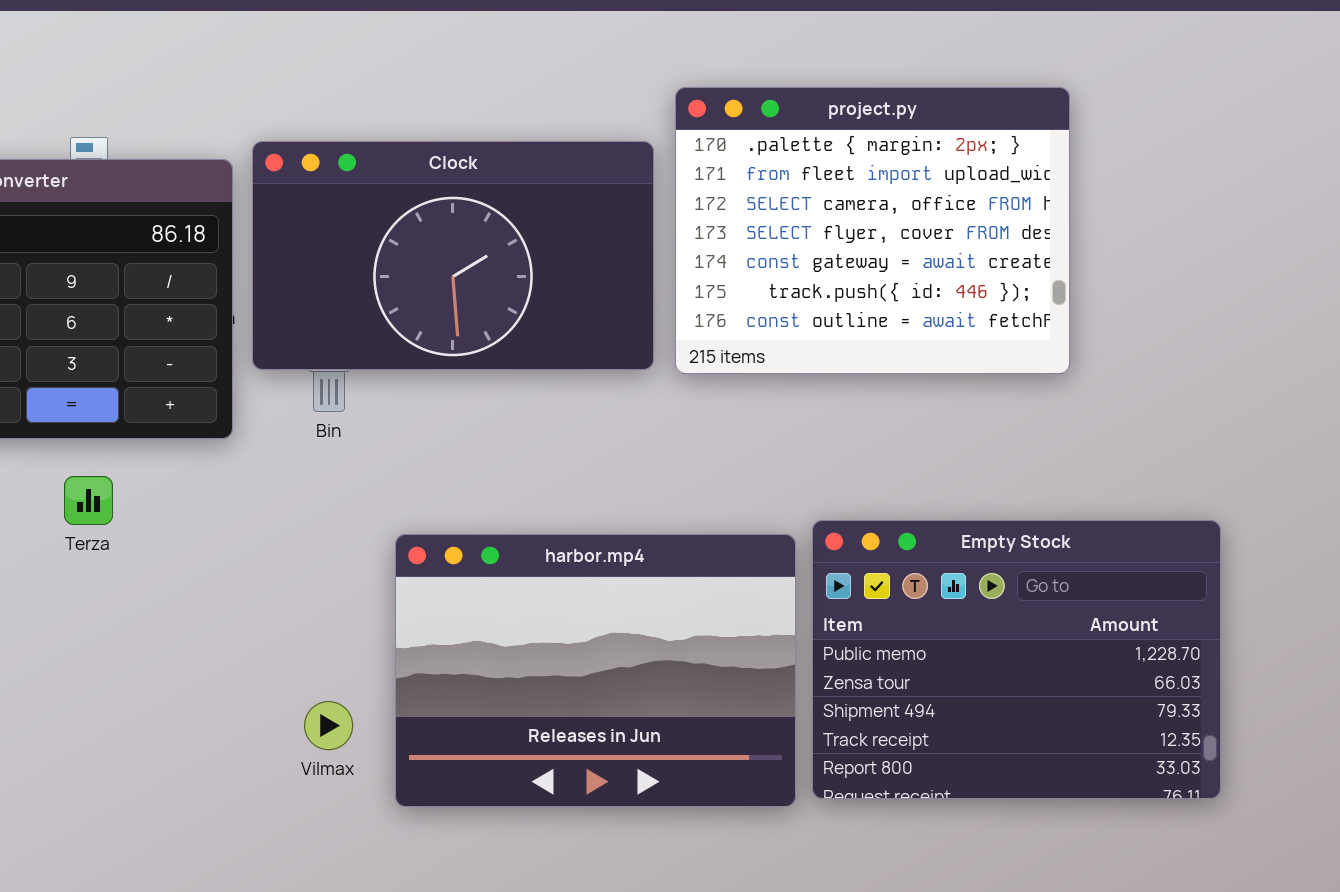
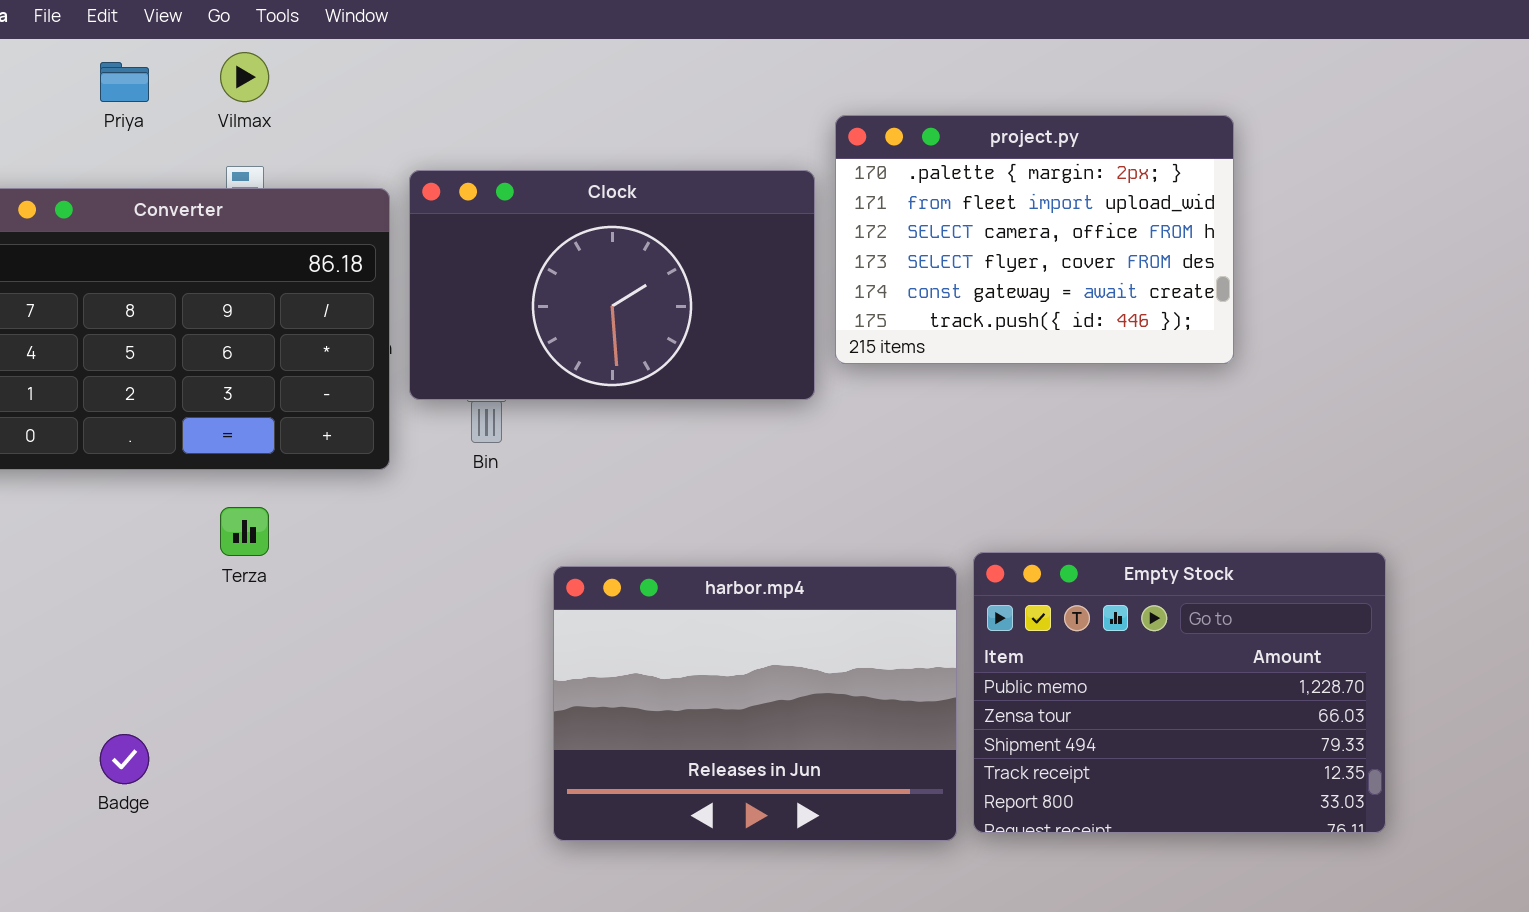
project.py: [675,87,1070,374] -> [835,115,1234,364], resized
Vilmax: [304,701,353,750] -> [220,52,269,102], moved

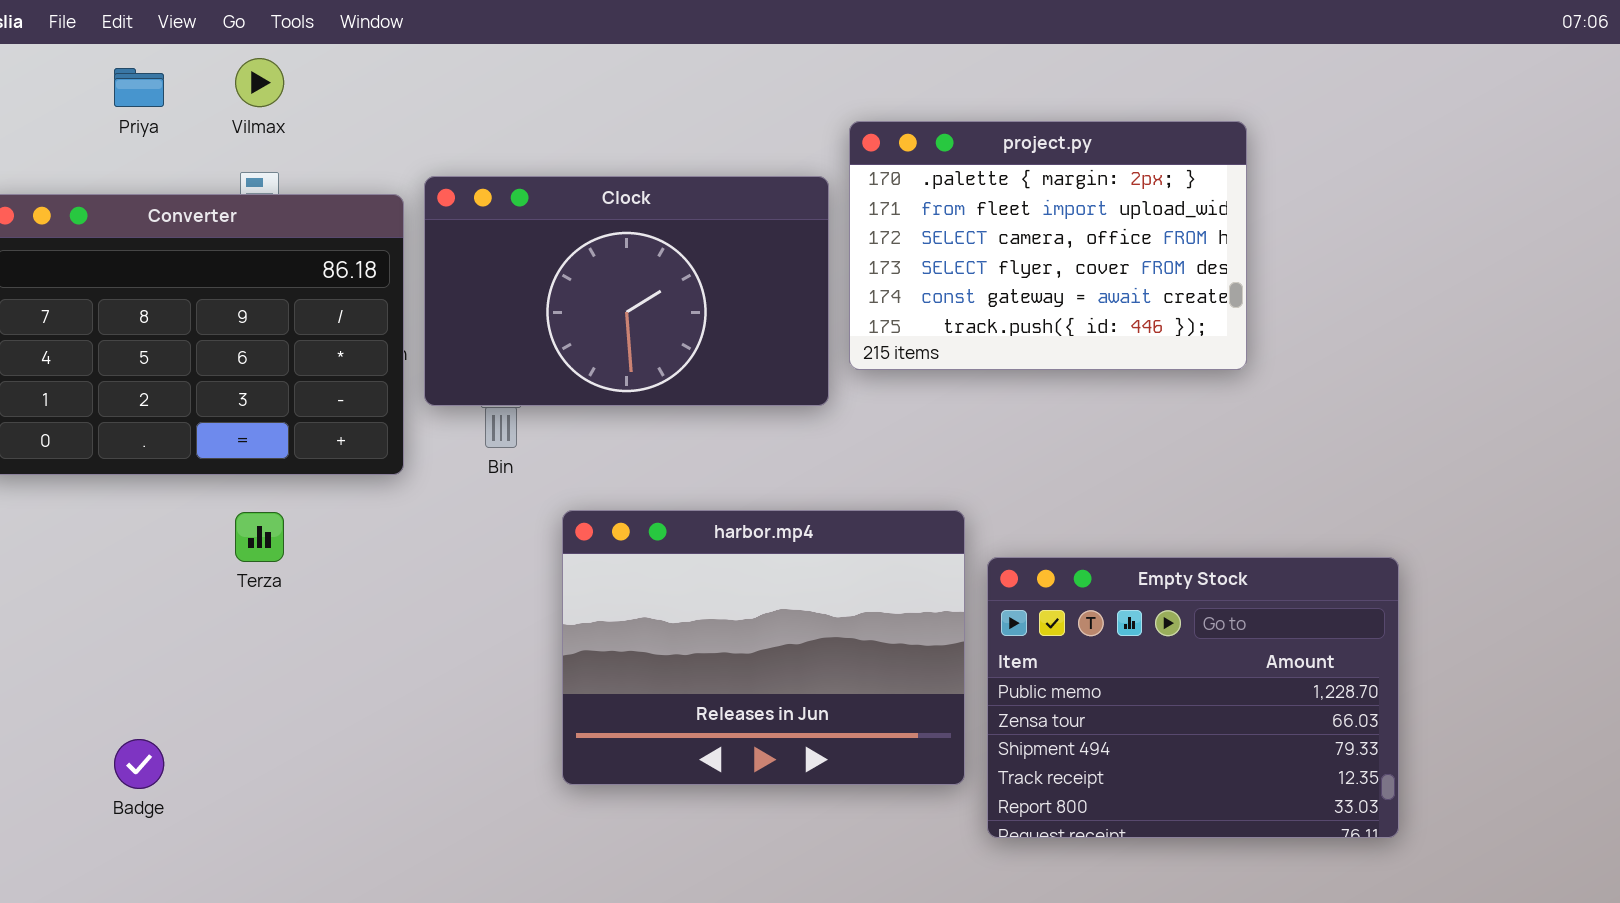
harbor.mp4: [553,566,957,841] -> [562,510,965,785], moved

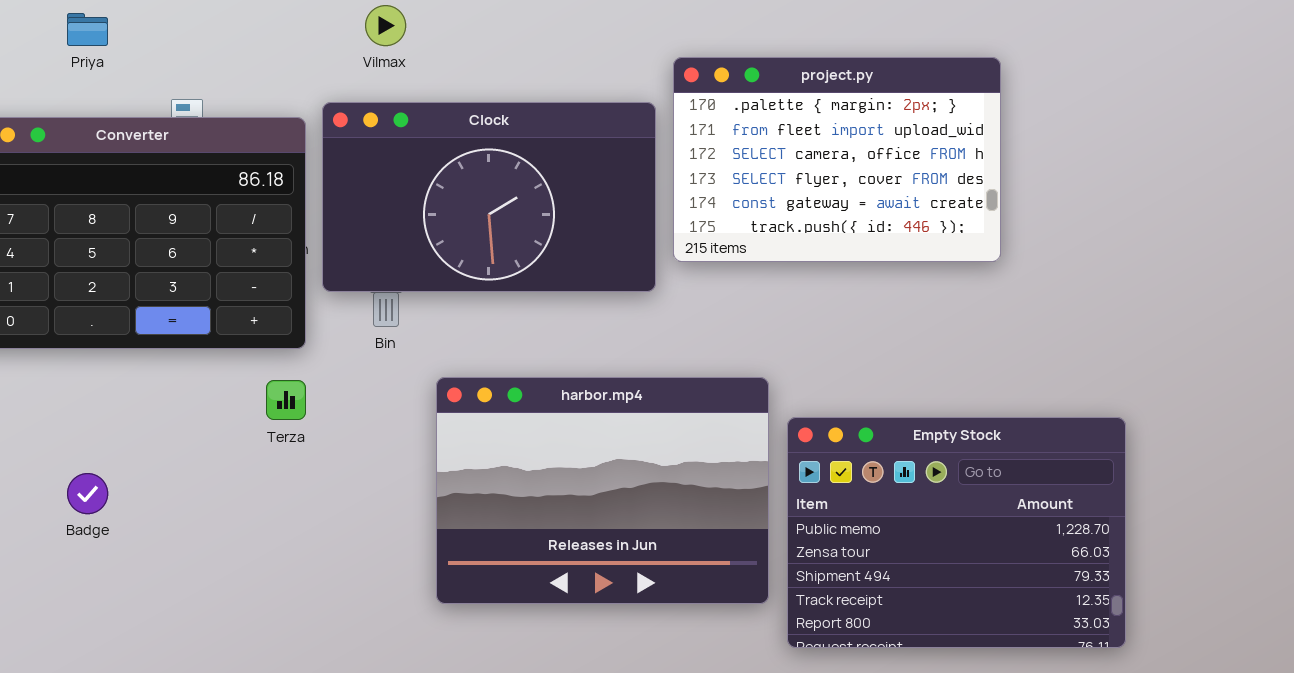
Vilmax: [235,58,284,107] -> [365,5,406,46], moved
Terza: [235,512,284,562] -> [266,380,306,420], moved
Badge: [114,739,164,789] -> [67,473,108,514], moved

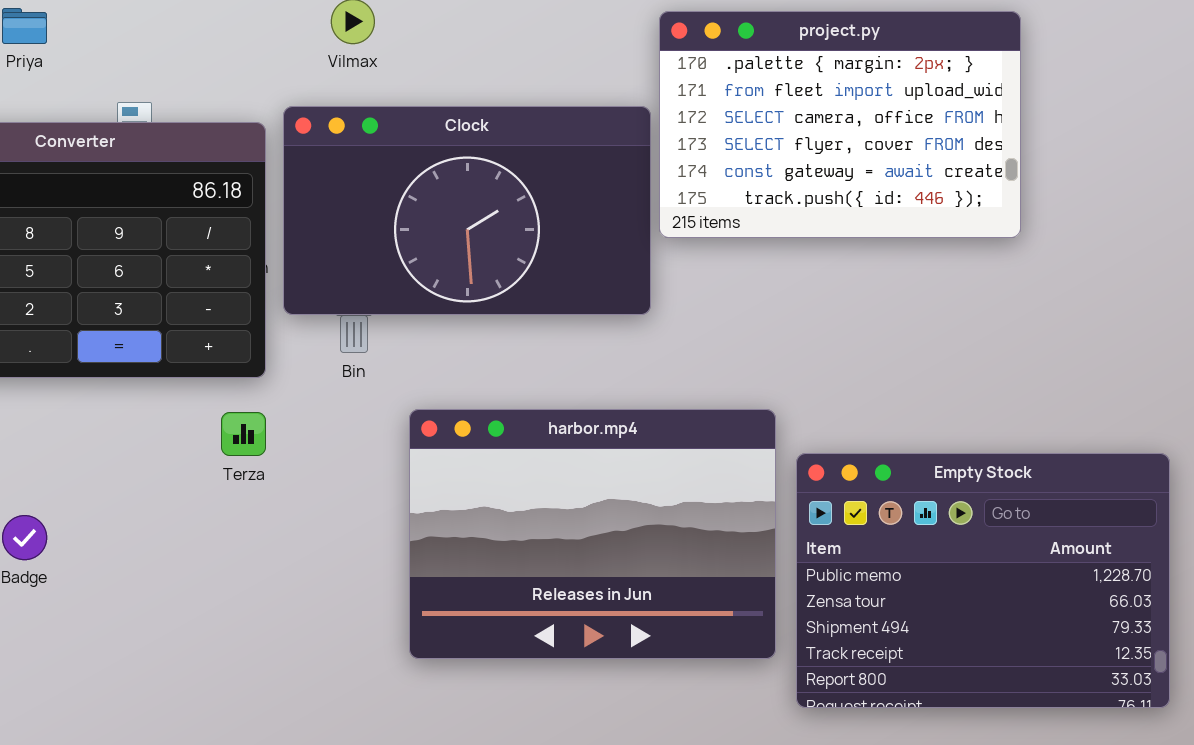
project.py: [673,57,1001,262] -> [659,11,1021,238], moved

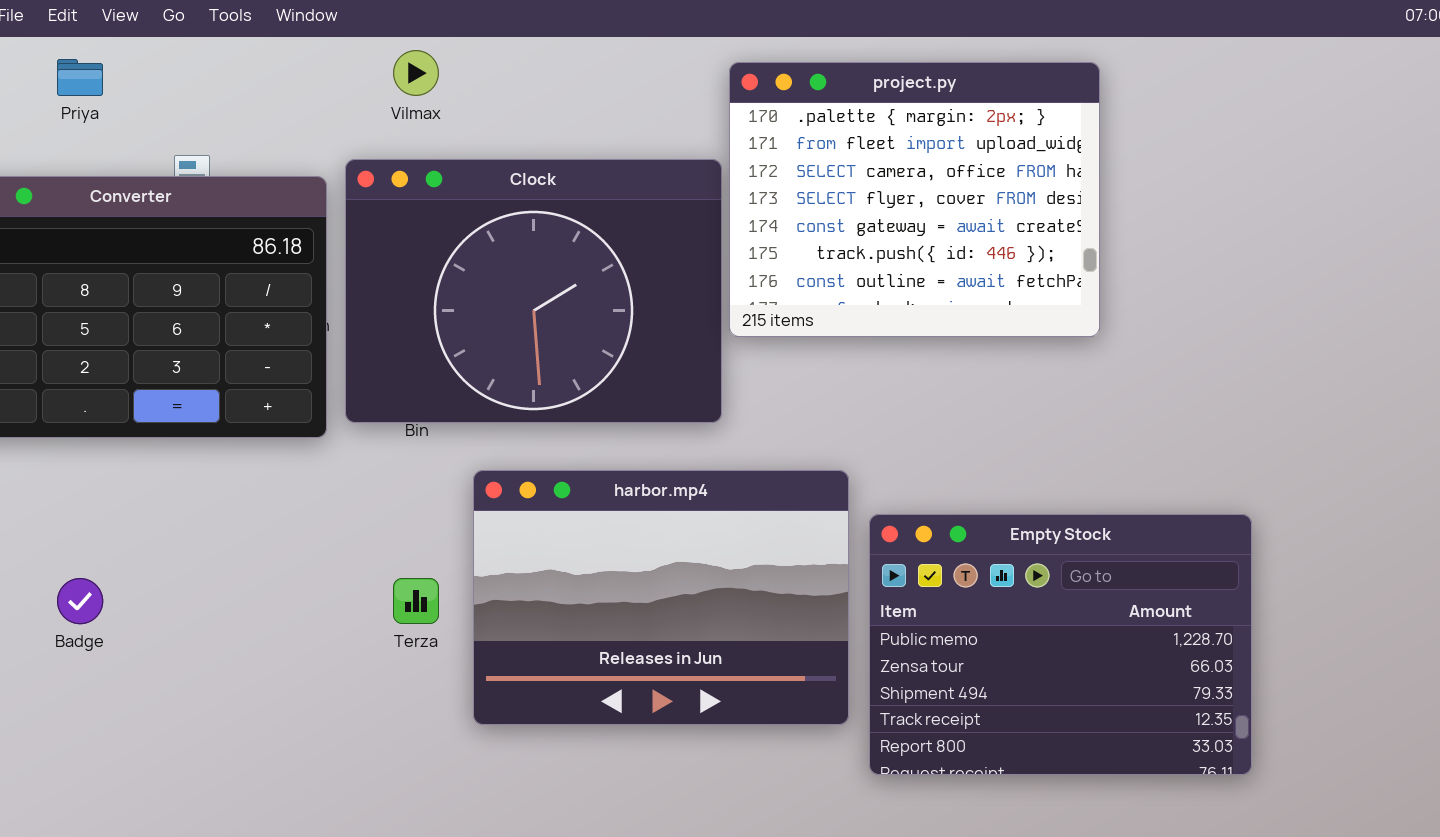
project.py: [659,11,1021,238] -> [729,62,1100,337], resized
Clock: [283,106,651,315] -> [345,159,722,423], resized
Terza: [221,412,266,456] -> [393,578,439,624], moved

